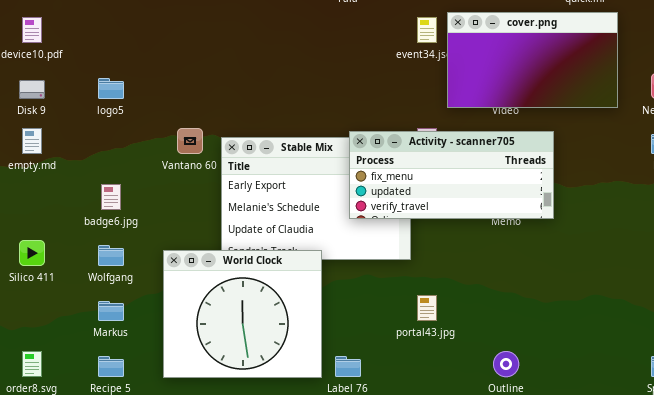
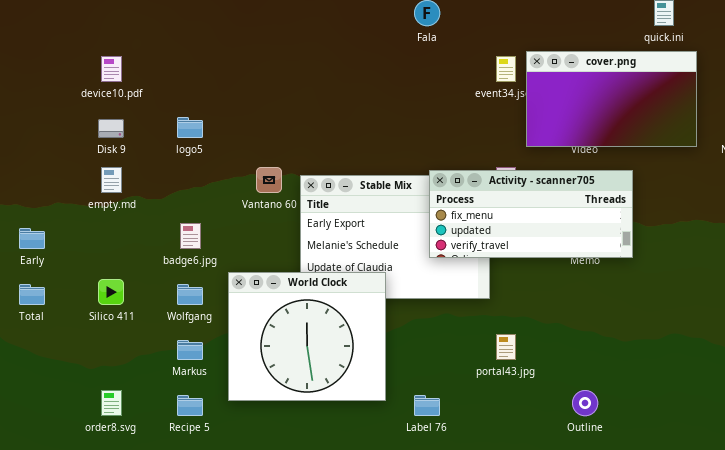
World Clock: [163,250,322,378] -> [228,272,386,401], moved

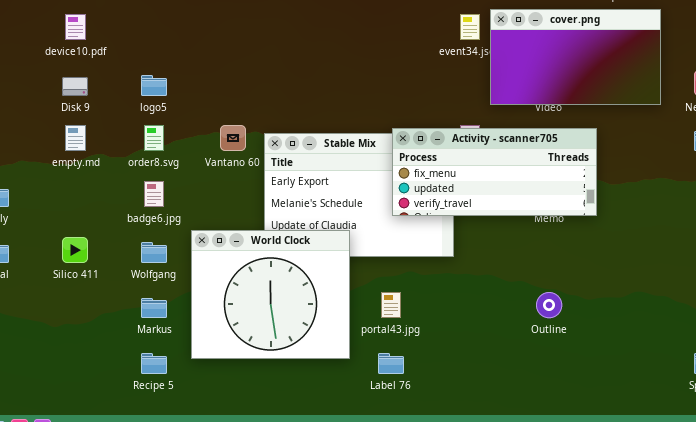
portal43.jpg: [496,334,516,360] -> [381,292,401,318], moved
order8.svg: [101,390,122,416] -> [144,125,164,151], moved
Outline: [572,390,598,416] -> [536,292,562,318], moved

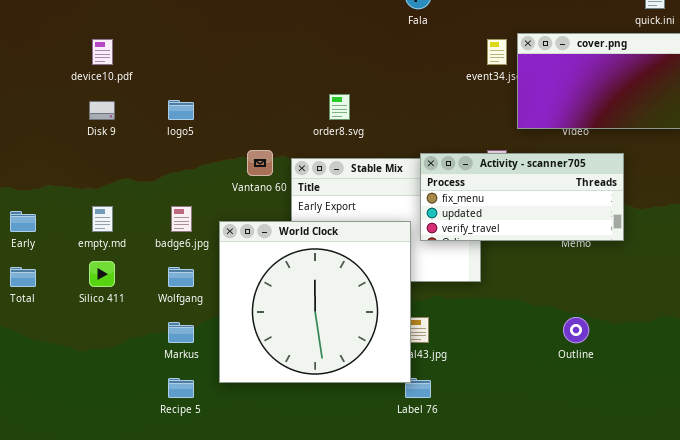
empty.md: [65,125,86,151] -> [92,206,113,232], moved
order8.svg: [144,125,164,151] -> [329,94,350,120], moved
World Clock: [191,230,350,359] -> [219,221,411,383], resized

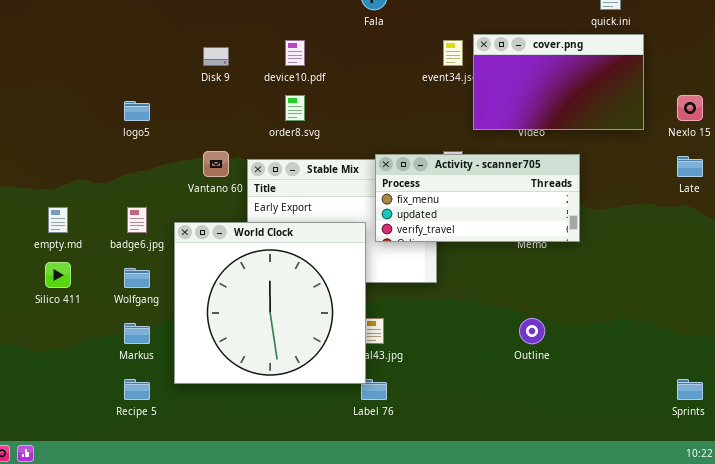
device10.pdf: [92,39,113,65] -> [285,40,305,66], moved
Disk 9: [89,101,115,120] -> [203,47,229,66], moved

